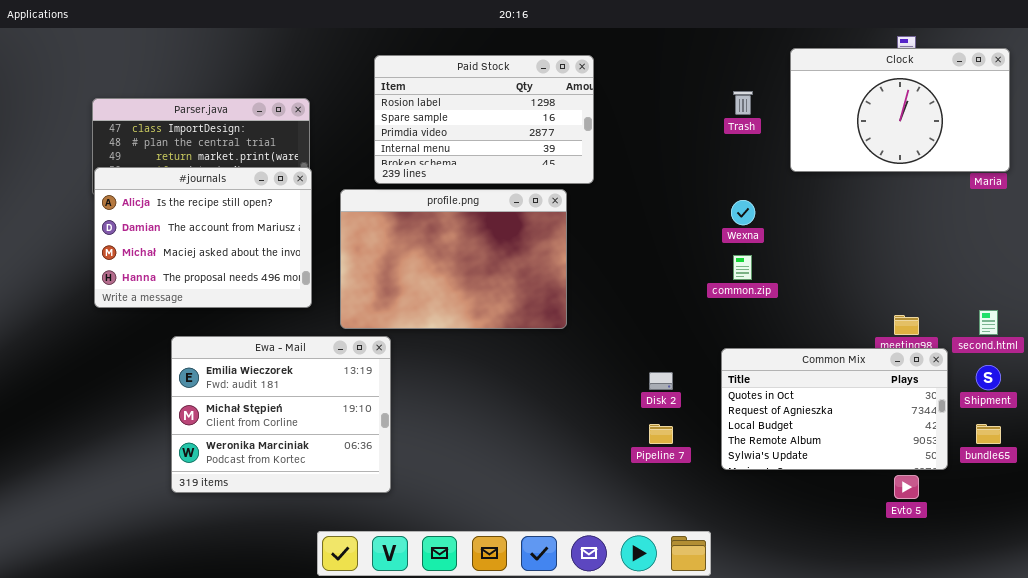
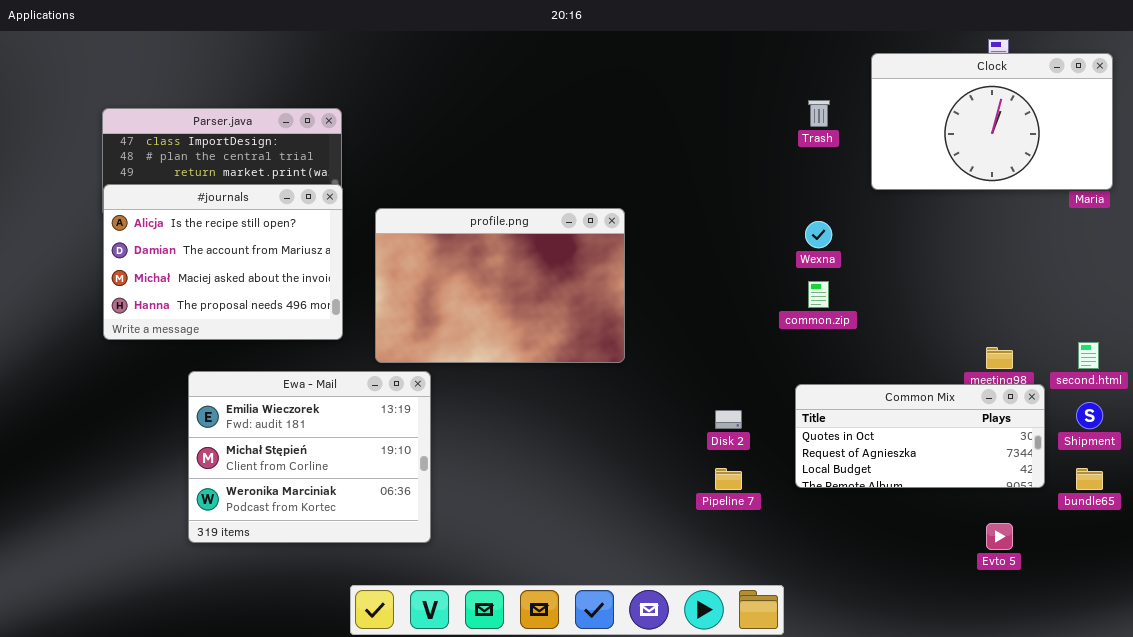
Paid Stock: [374,55,594,184] -> none, closed
Common Mix: [721,348,948,470] -> [795,384,1045,488], resized

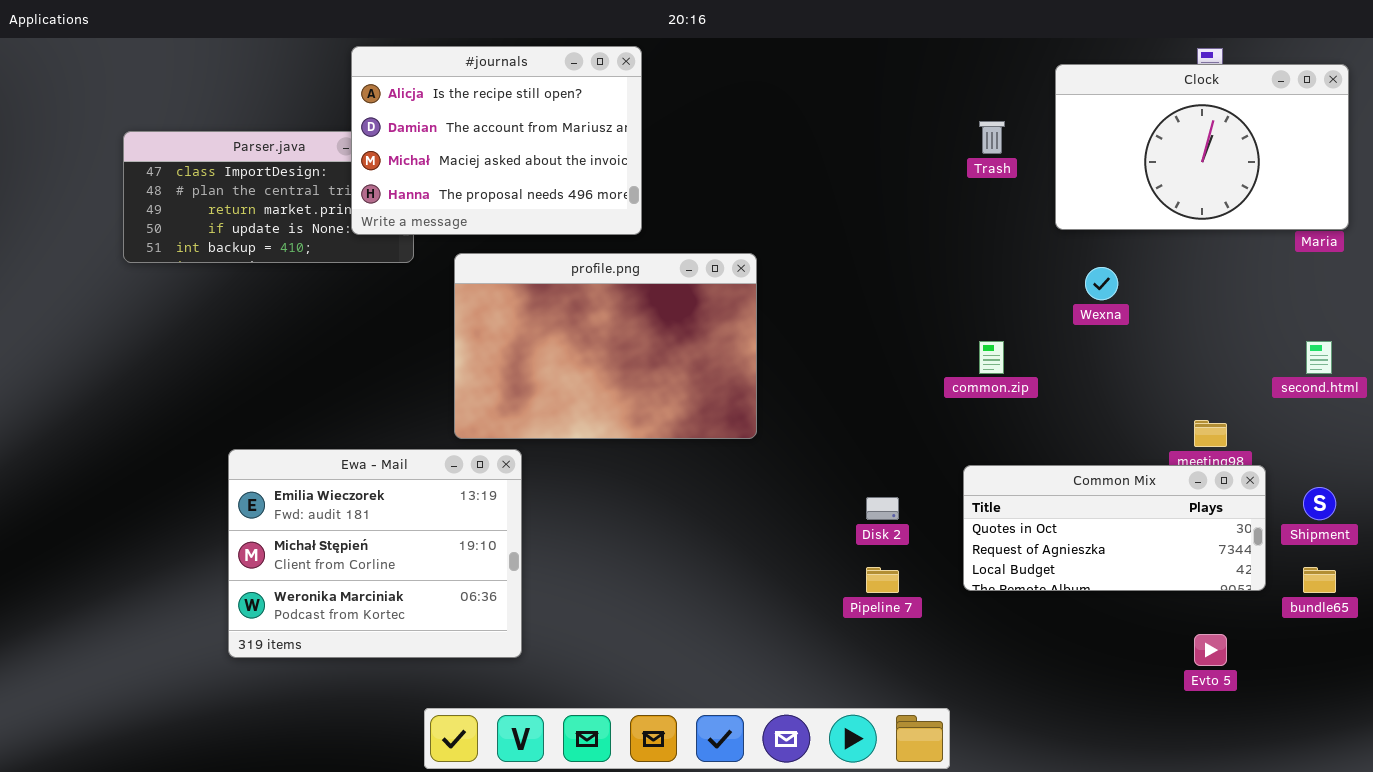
#journals: [103,184,343,340] -> [351,46,642,235], moved
Wexna: [805,221,832,248] -> [1085,267,1118,300], moved
second.html: [1078,342,1099,369] -> [1306,341,1332,374], moved

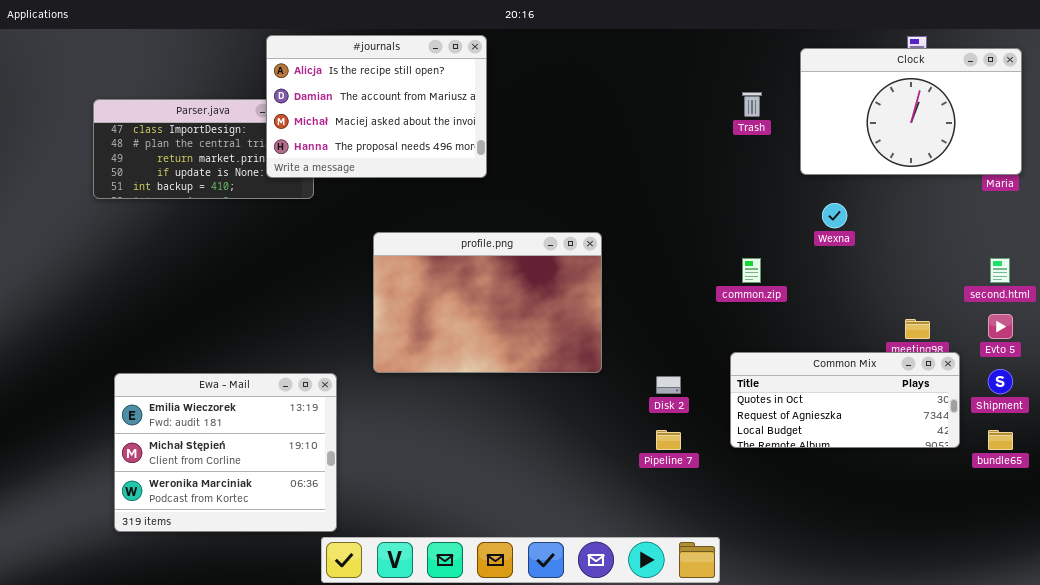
profile.png: [454,253,757,439] -> [373,232,602,373], moved
Ewa - Mail: [228,449,522,658] -> [114,373,337,532], moved
Evto 5: [1194,634,1227,666] -> [988,314,1013,339], moved

